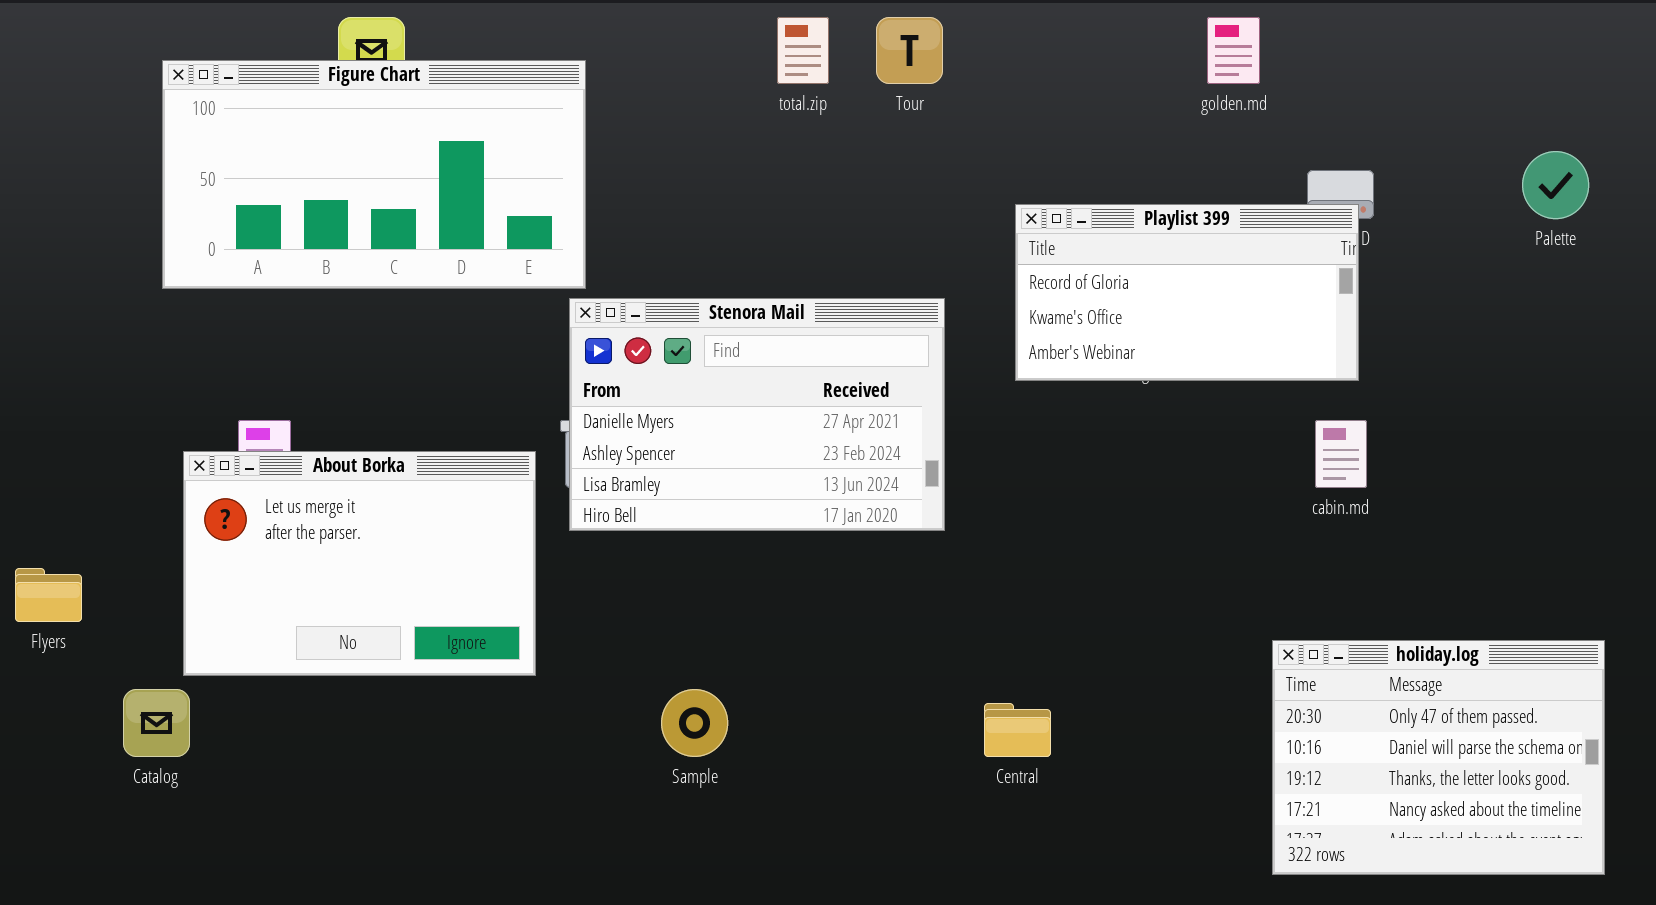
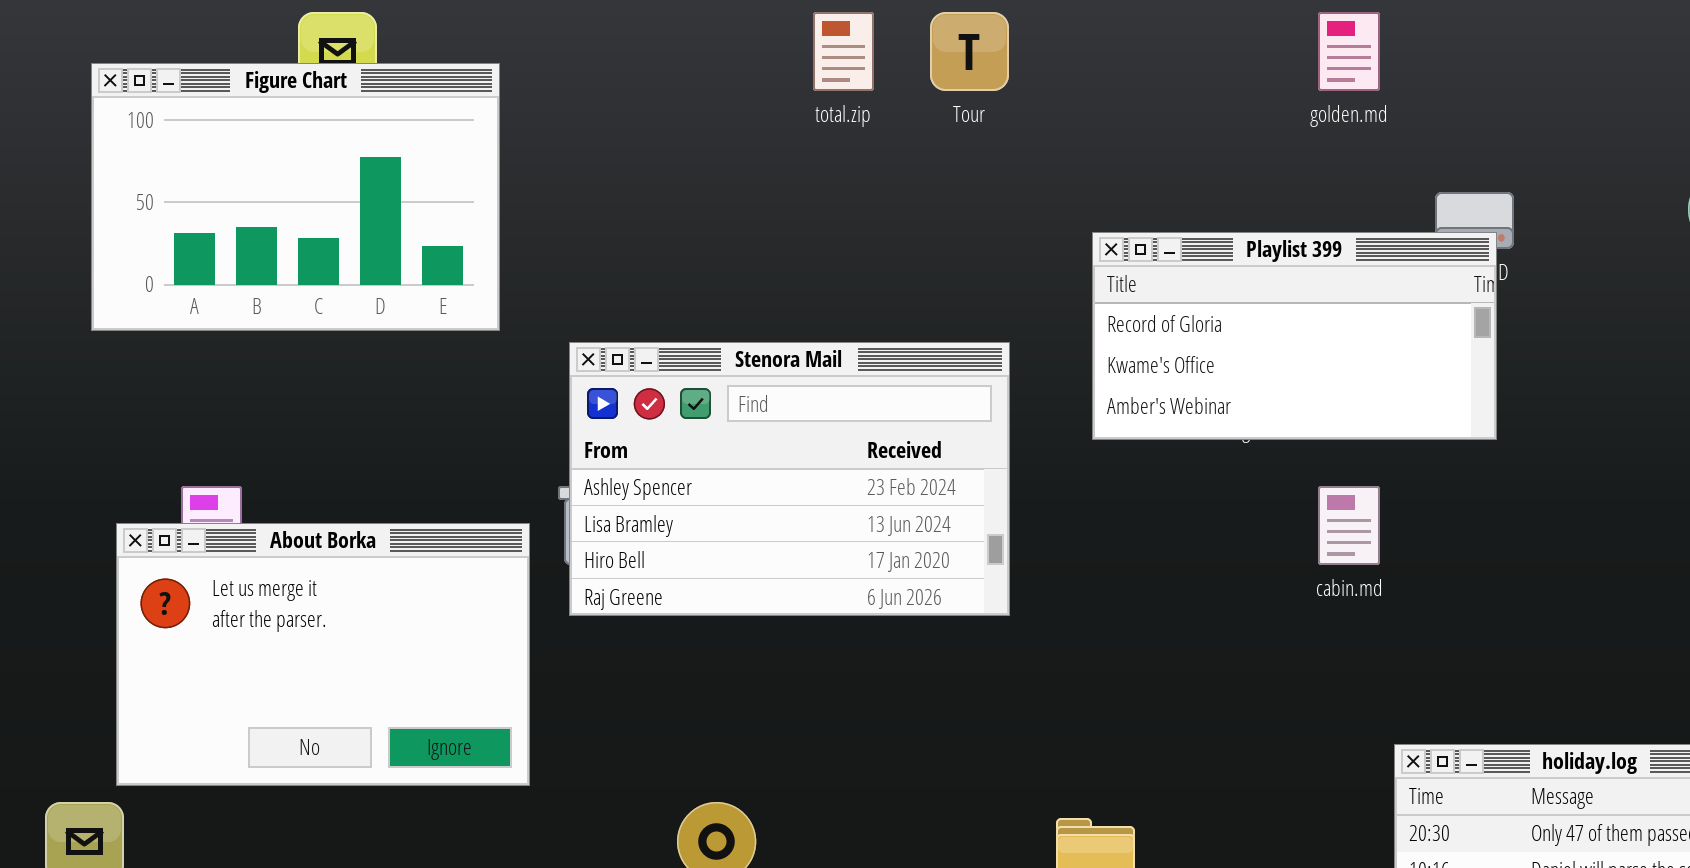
Figure Chart: [162,60,586,289] -> [91,63,500,331], resized
Stenora Mail: [569,298,945,531] -> [569,342,1010,616], scrolled down 1 row
cabin.md: [1315,420,1367,488] -> [1318,486,1380,565], moved

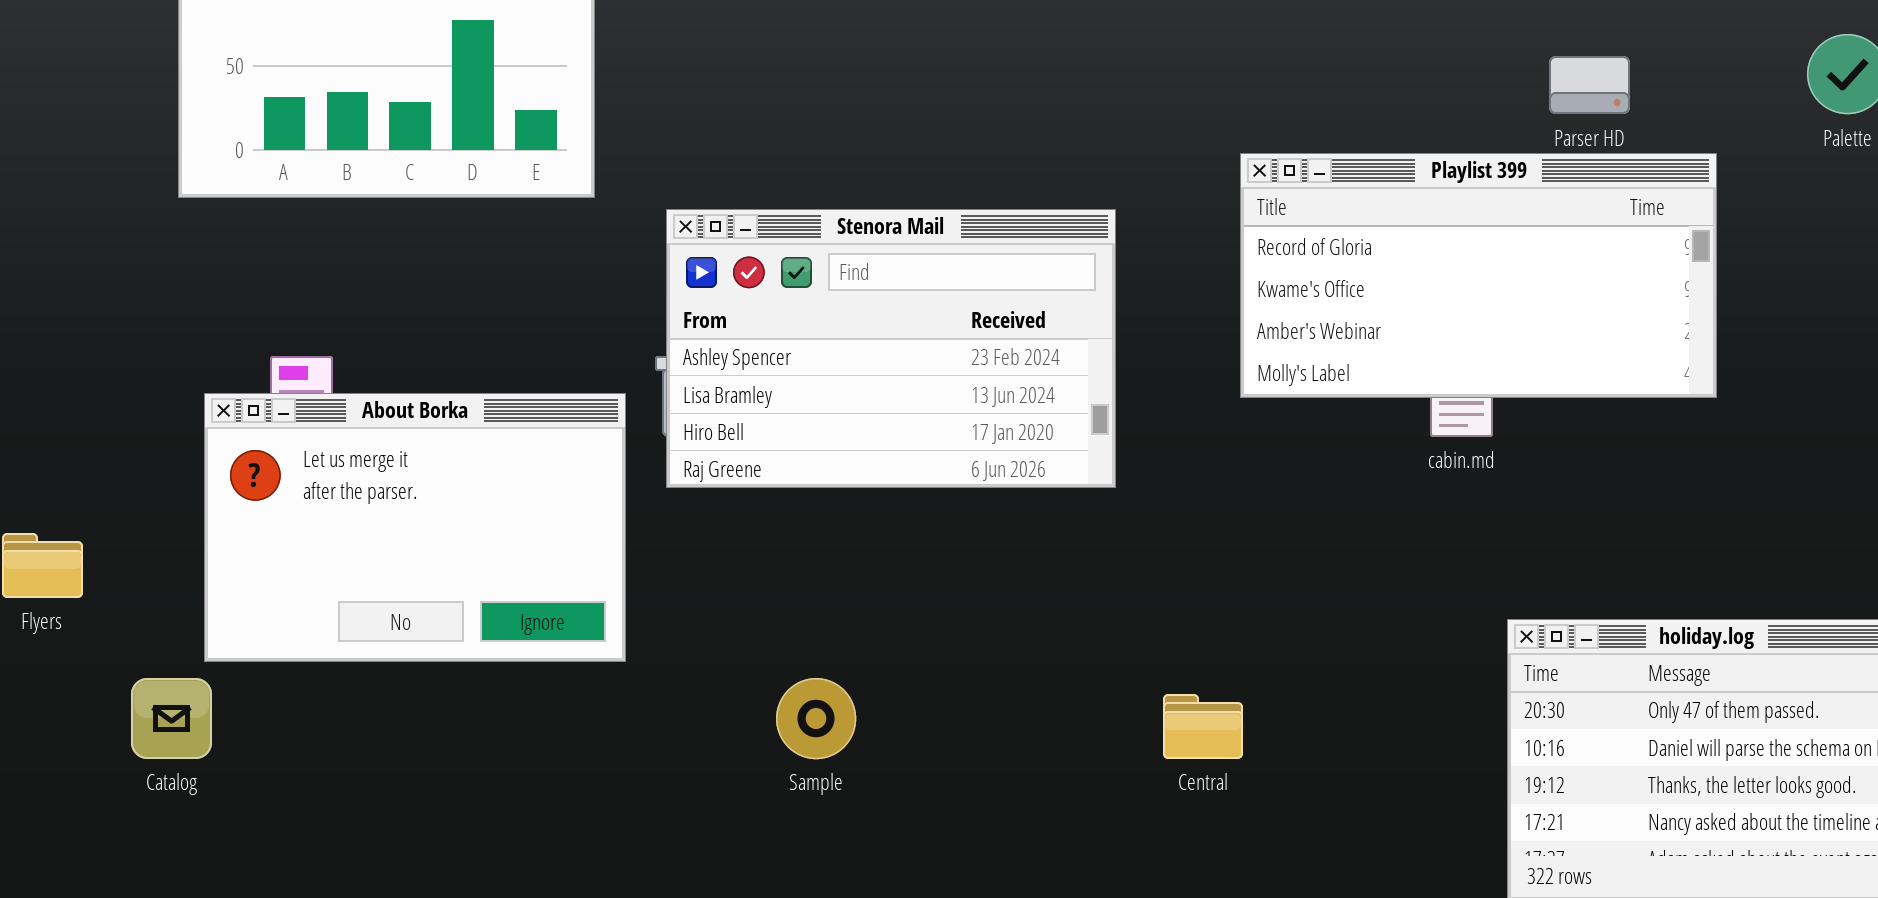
Playlist 399: [1092,232,1497,440] -> [1240,153,1717,398], moved, resized

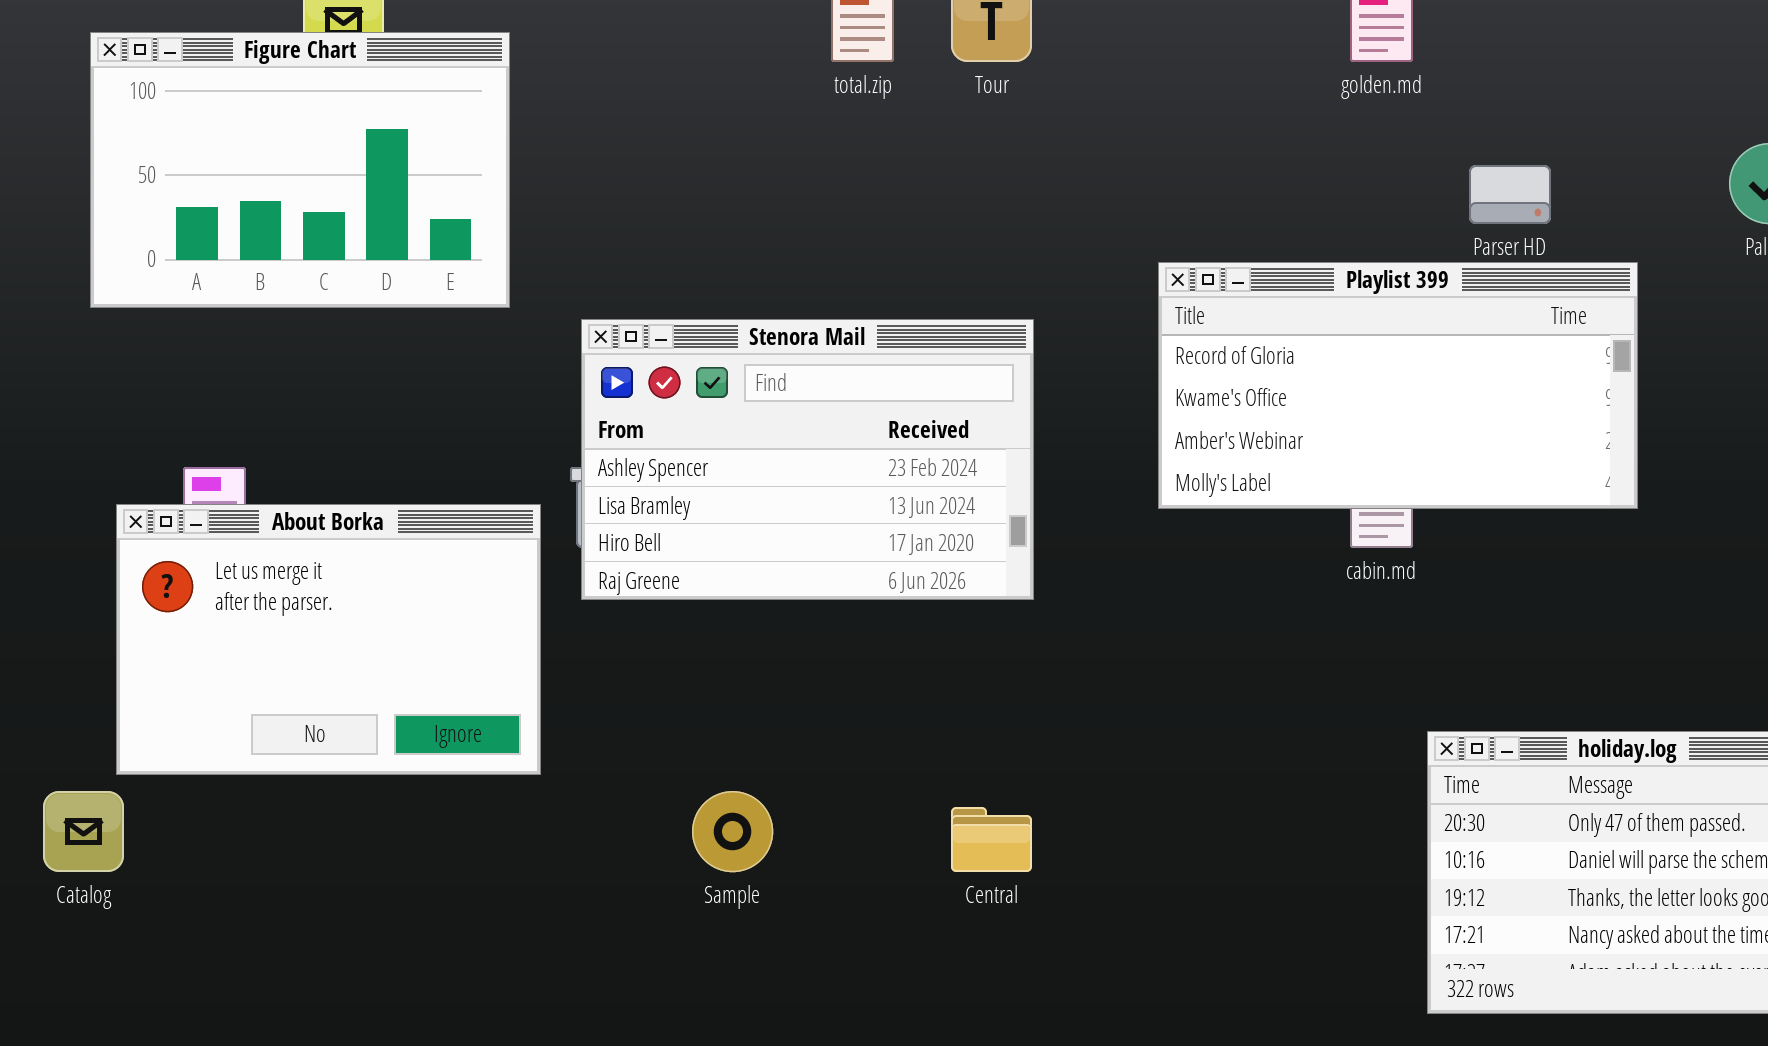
Central: [1163,694,1243,759] -> [951,807,1032,872], moved

